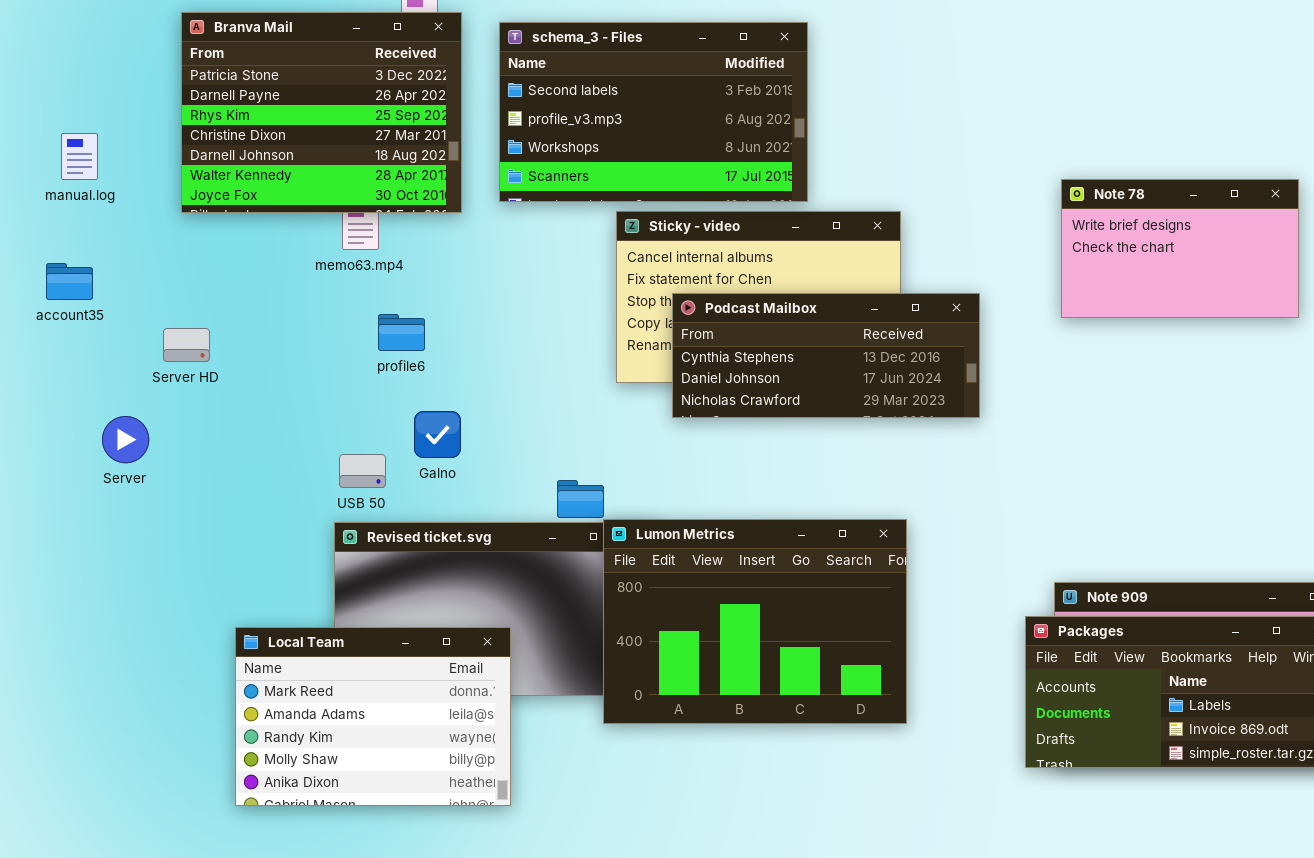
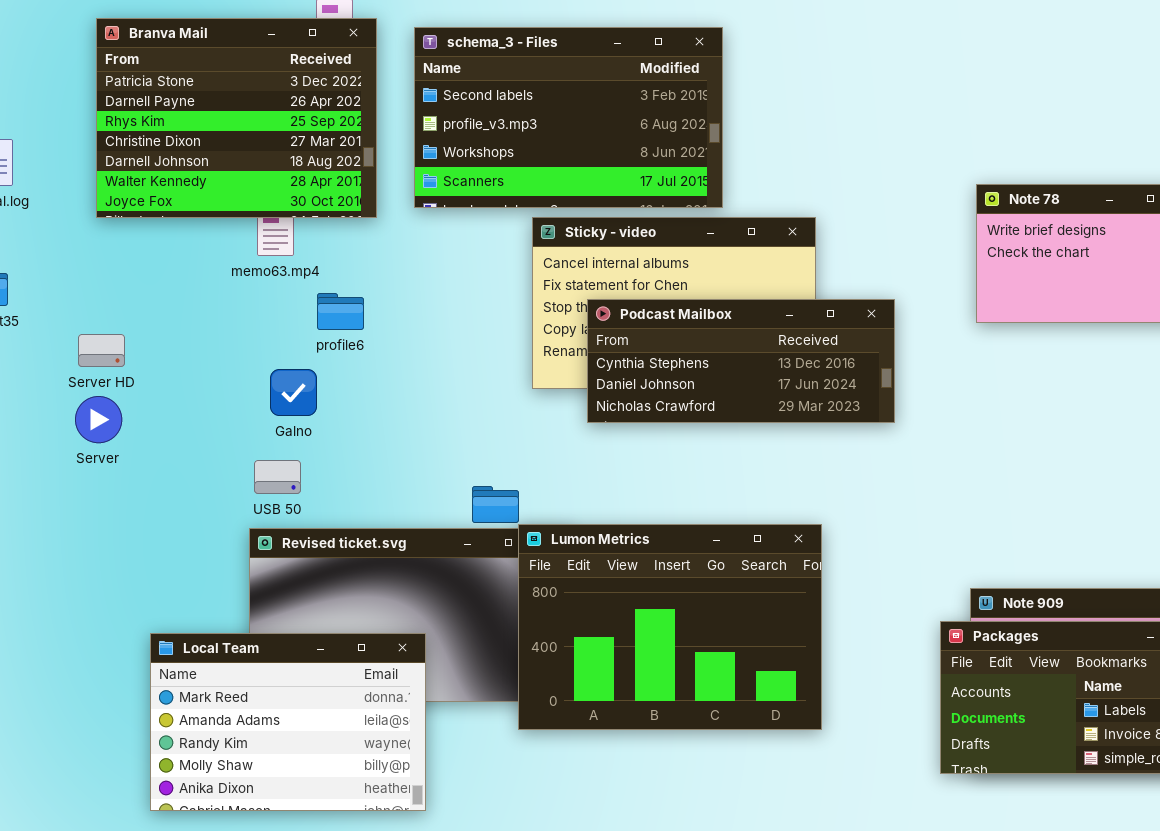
profile6: [378,314,425,351] -> [317,293,364,330], moved
Galno: [414,411,461,458] -> [270,369,317,416], moved
Server: [102,416,149,463] -> [75,396,122,443], moved

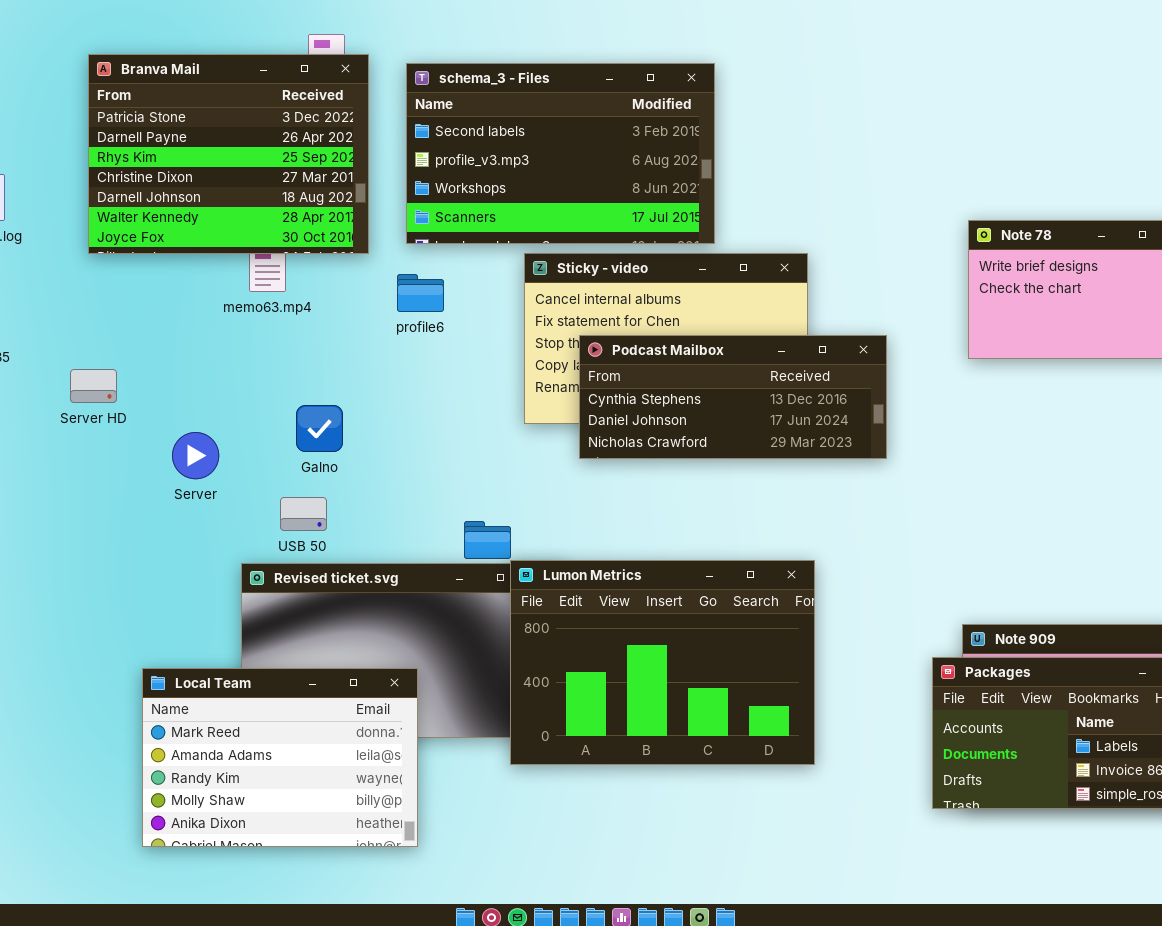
profile6: [317,293,364,330] -> [397,274,444,312], moved
Galno: [270,369,317,416] -> [296,405,343,452], moved
Server: [75,396,122,443] -> [172,432,219,479], moved
USB 50: [254,460,301,494] -> [280,497,327,531], moved

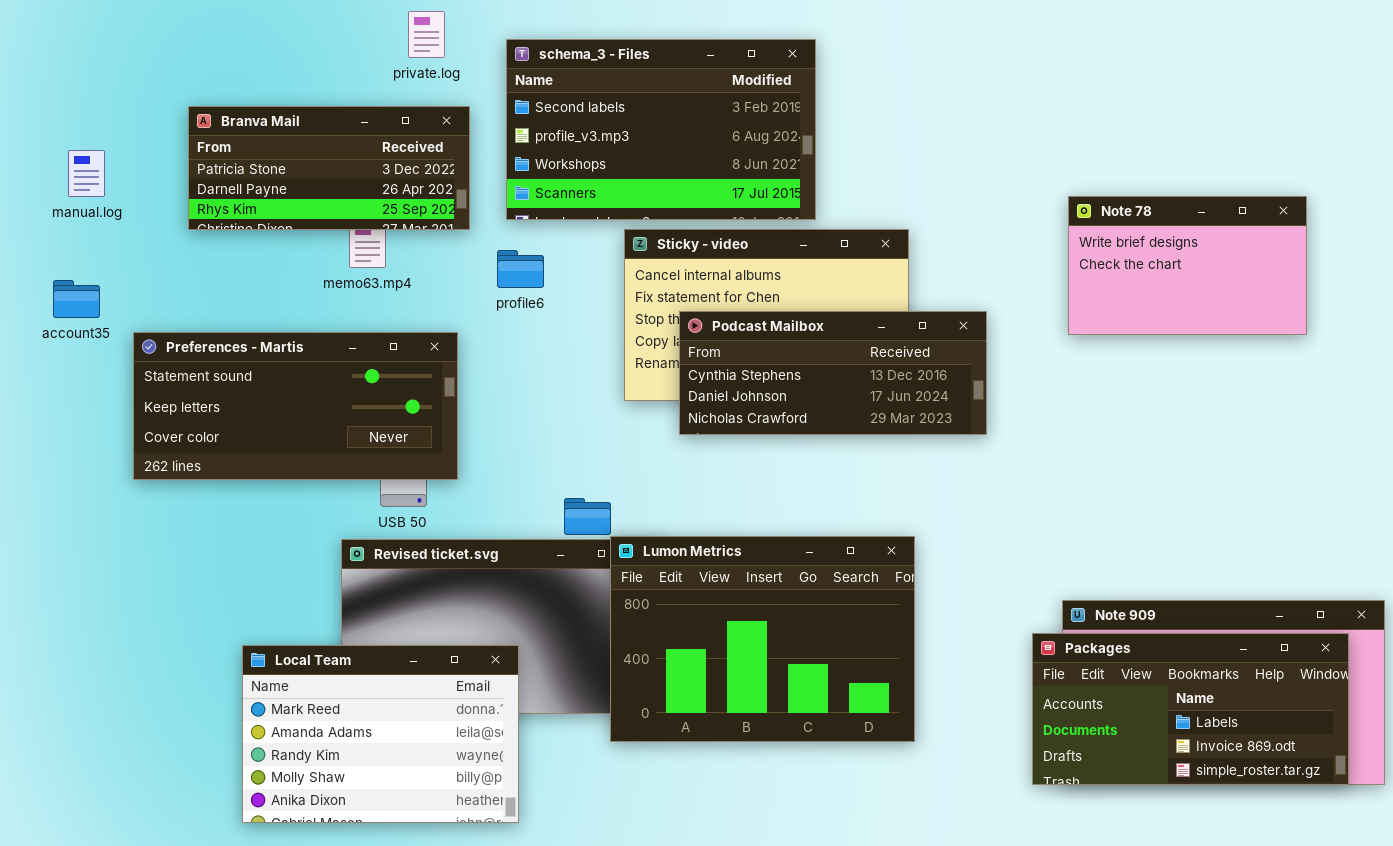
Branva Mail: [88,54,369,254] -> [188,106,470,230], resized
Preferences - Martis: none -> [133,332,458,480], opened

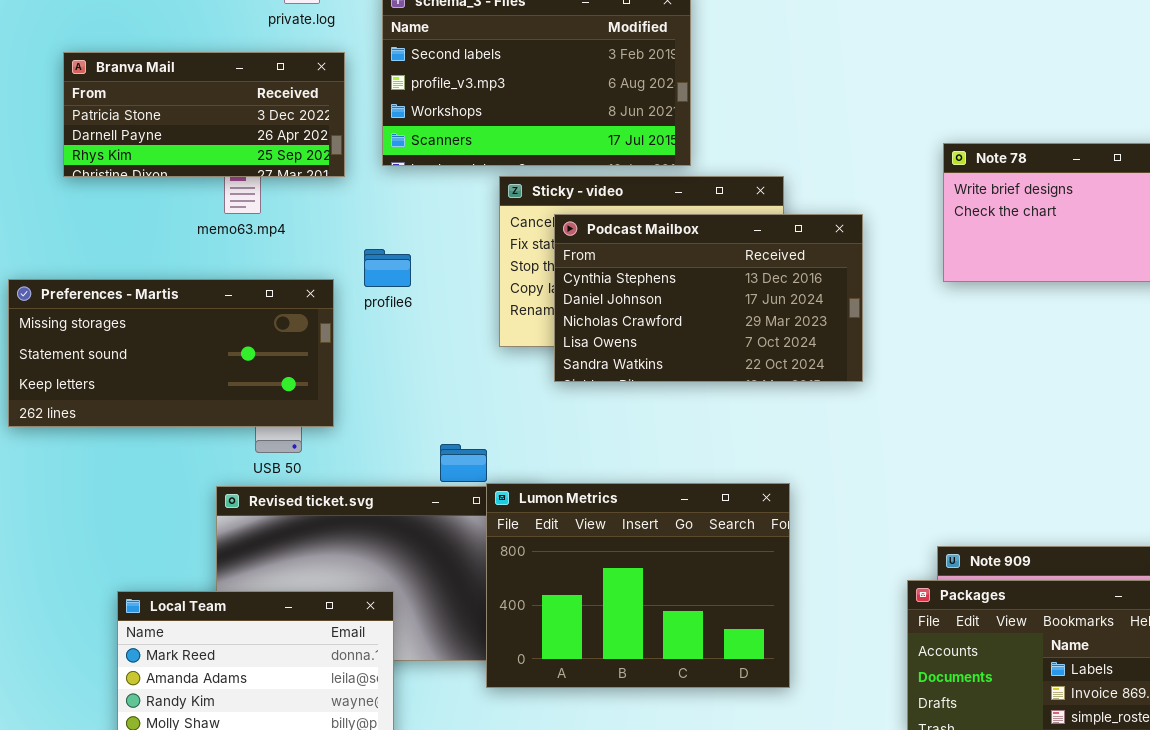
profile6: [497,250,544,288] -> [364,249,411,287], moved
Podcast Mailbox: [679,311,987,435] -> [554,214,863,382], resized
Preferences - Martis: [133,332,458,480] -> [8,279,334,427], scrolled up 1 row

